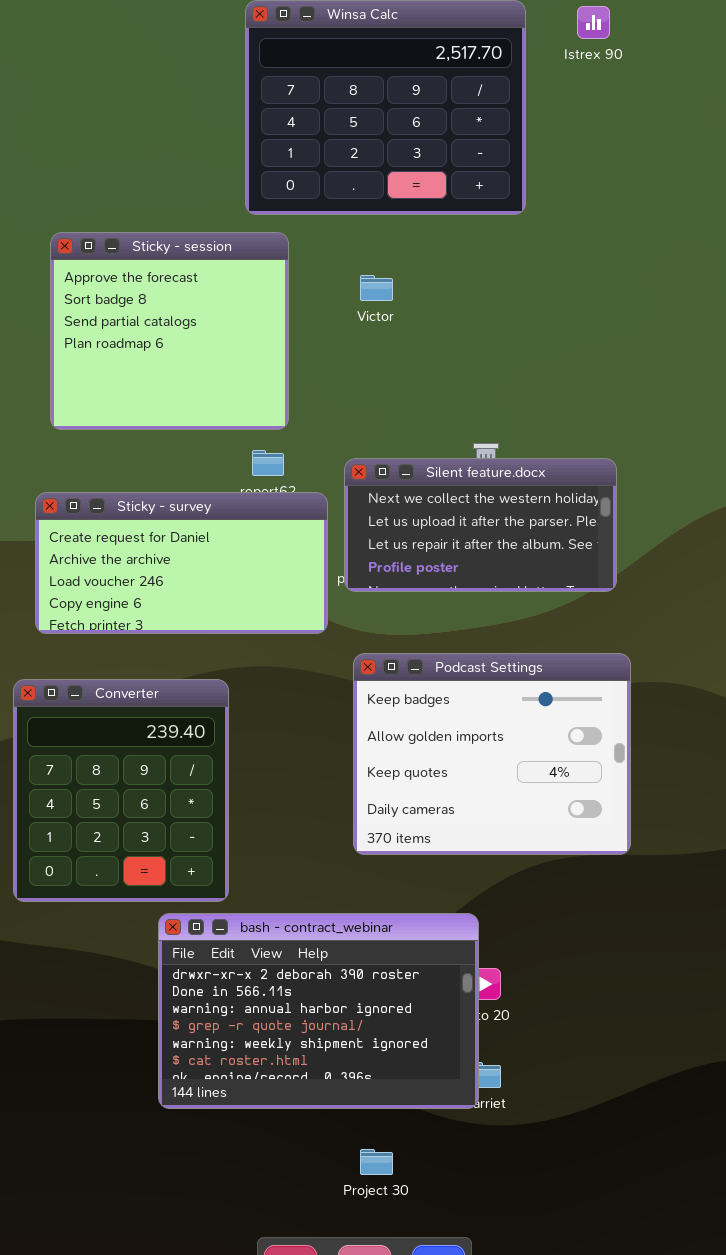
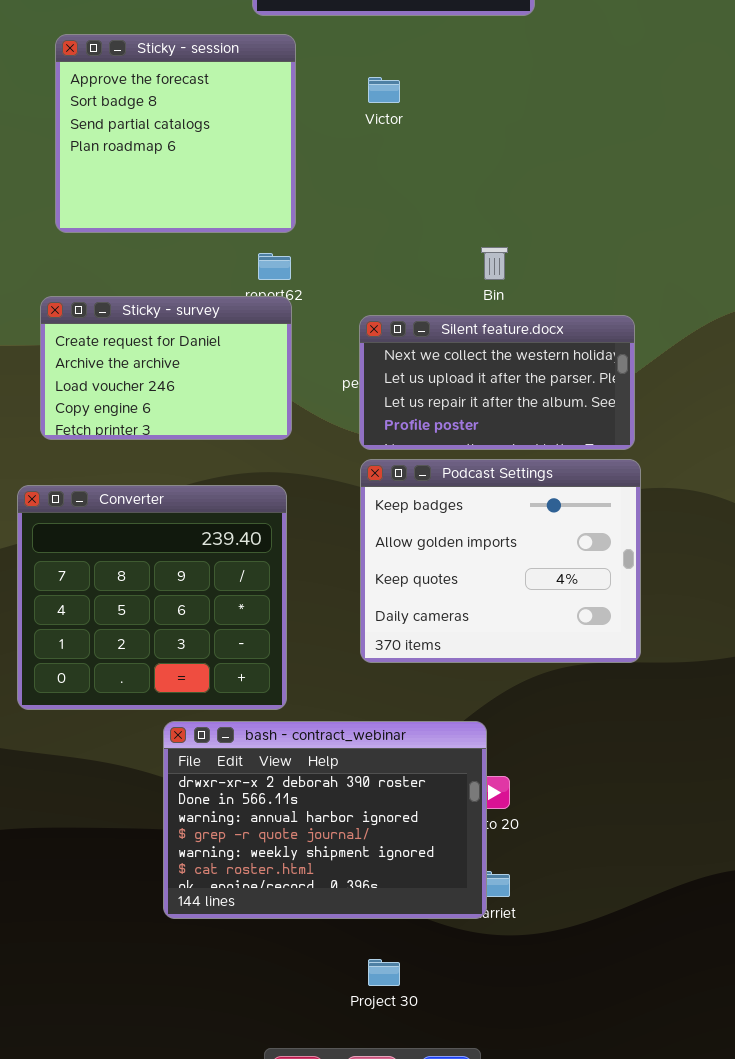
Silent feature.docx: [344,458,617,592] -> [359,315,635,450], moved
Sticky - survey: [35,492,328,634] -> [40,296,292,440], resized
Converter: [13,679,229,902] -> [17,485,287,710], resized

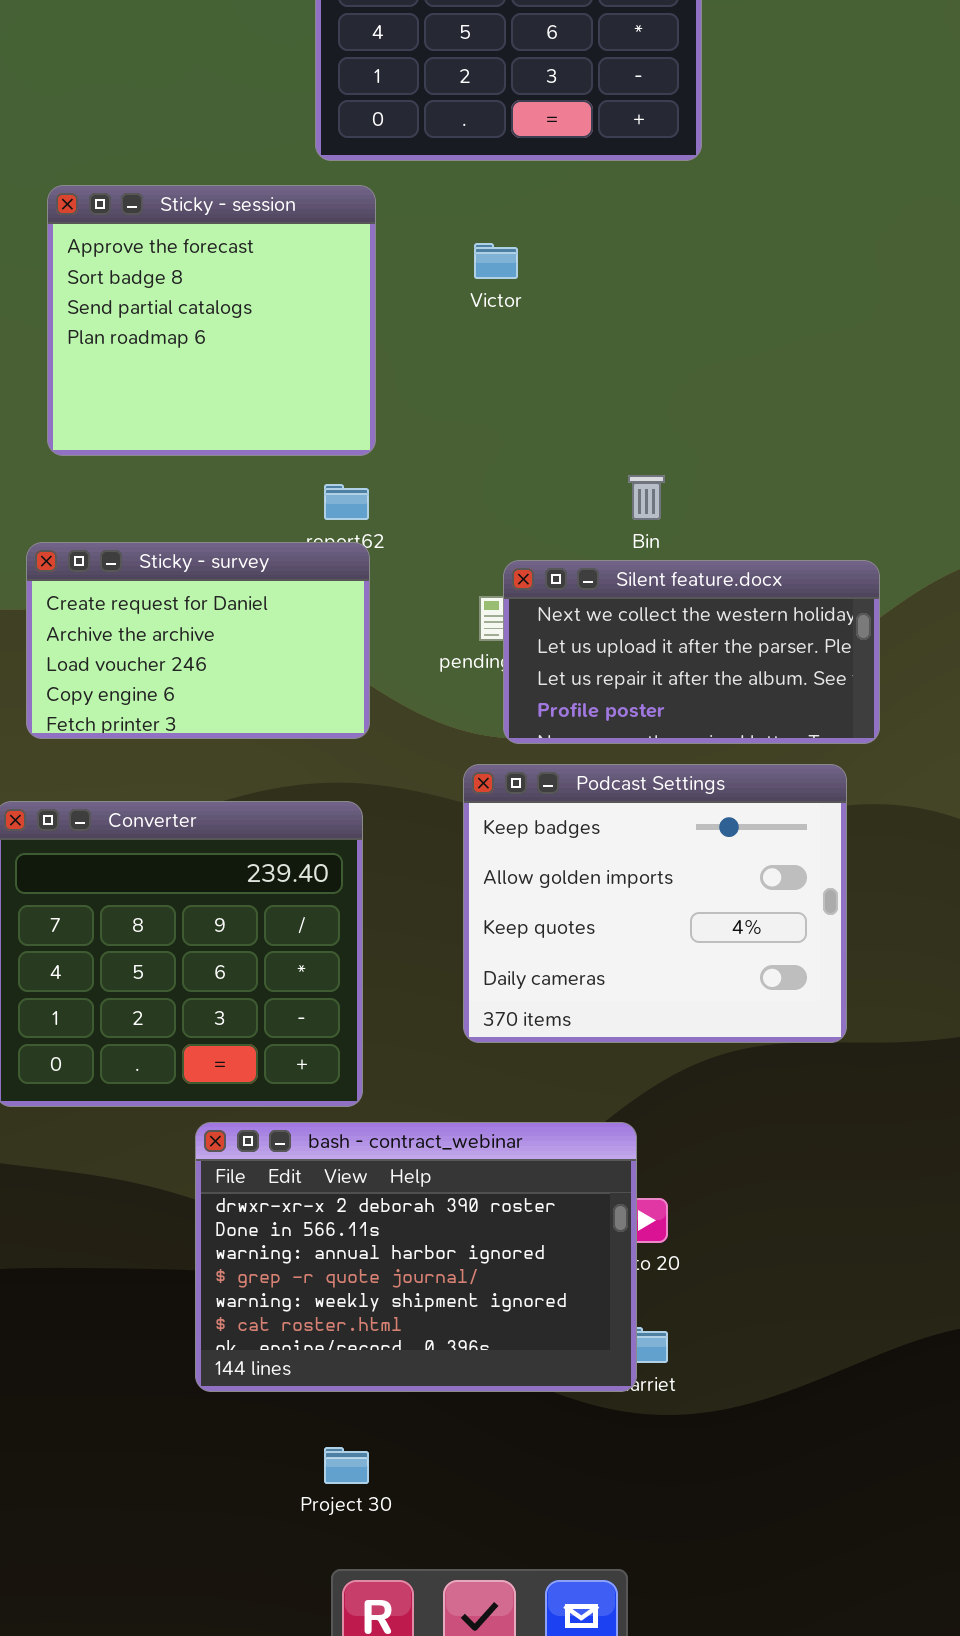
Silent feature.docx: [359,315,635,450] -> [503,560,880,744], moved
Project 30: [368,959,400,986] -> [324,1447,369,1484], moved

